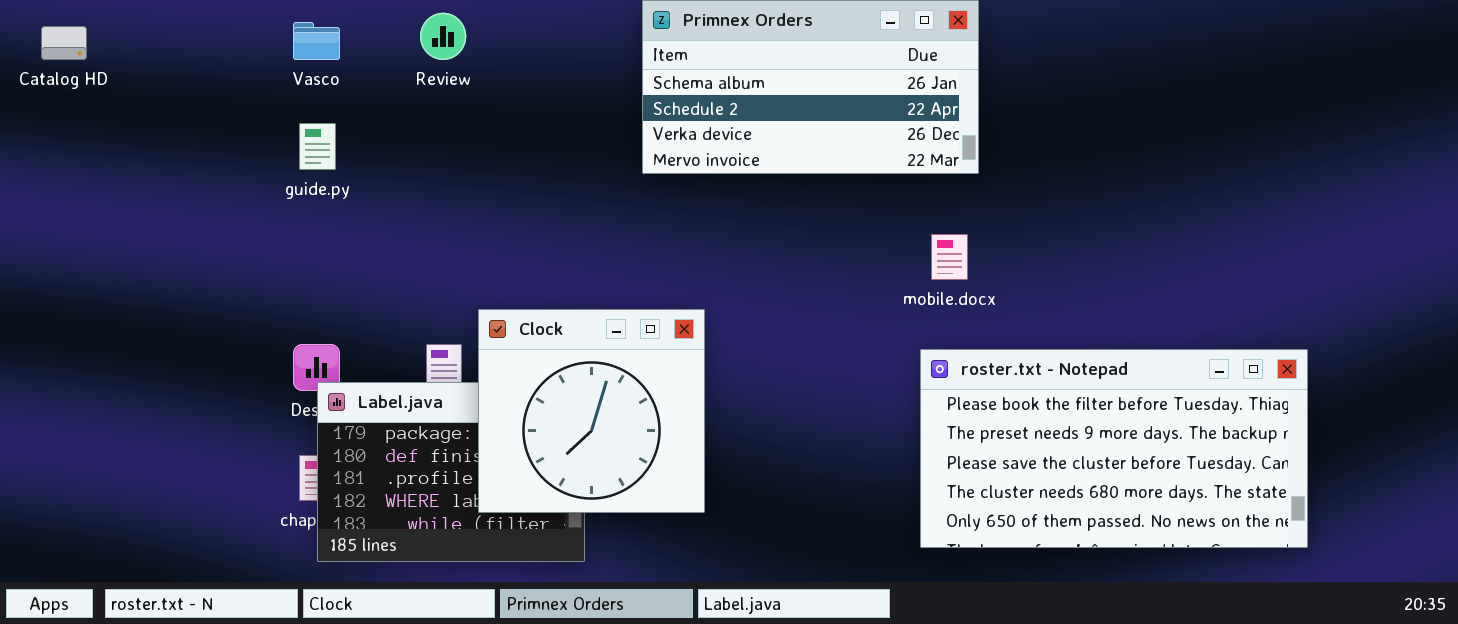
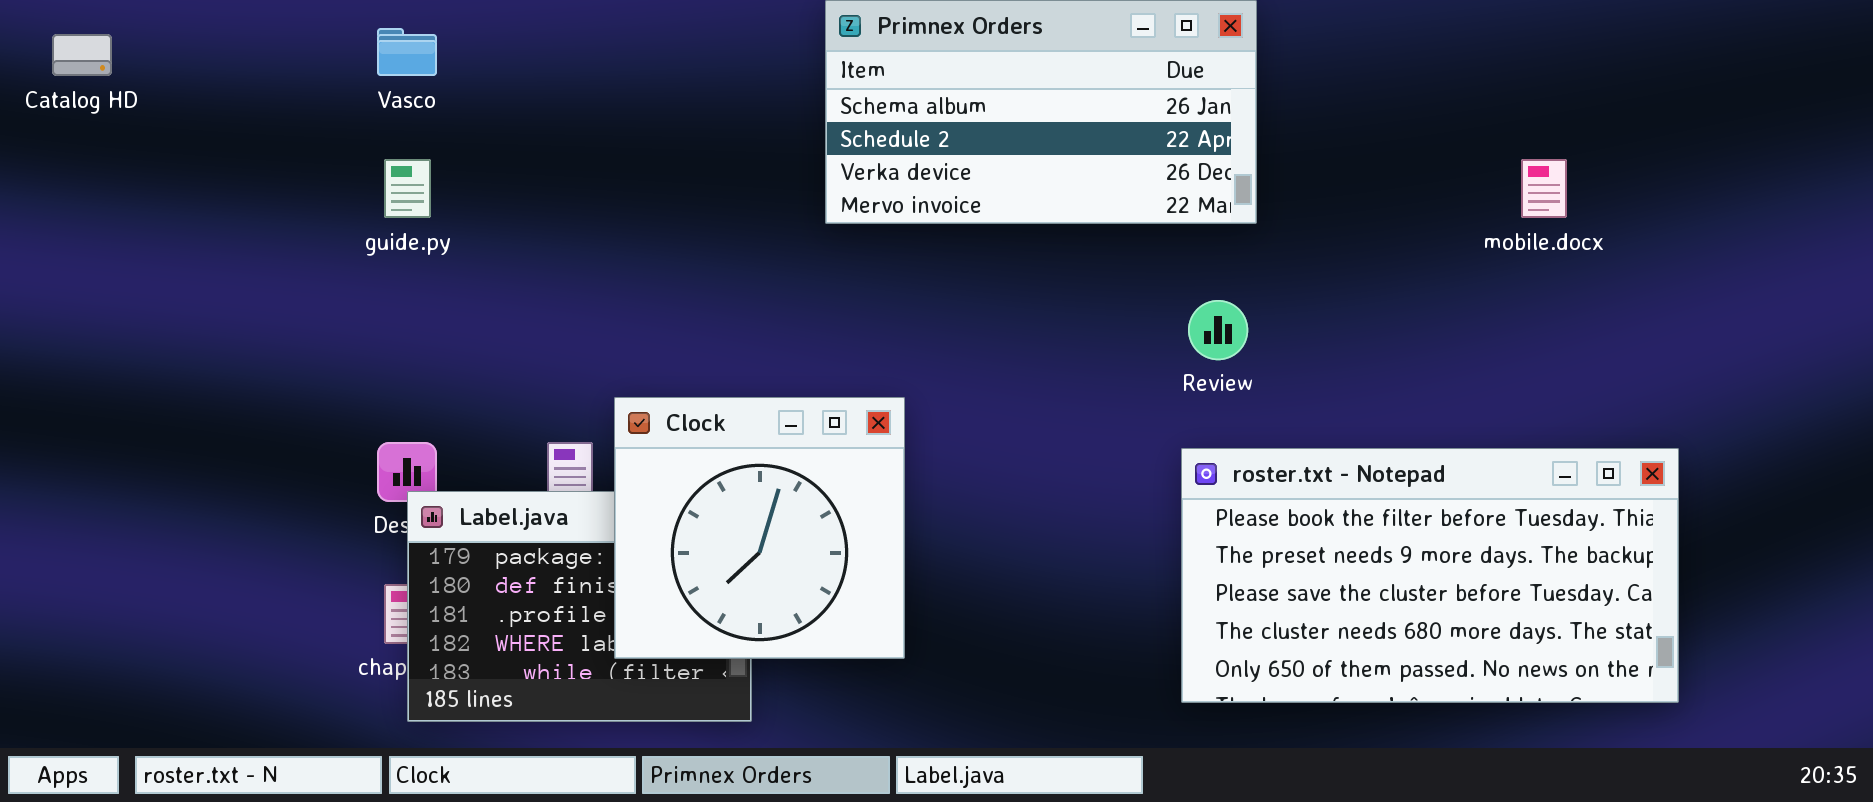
Review: [420,13,466,60] -> [1188,300,1248,360], moved
mobile.docx: [931,234,968,280] -> [1521,159,1567,218], moved

